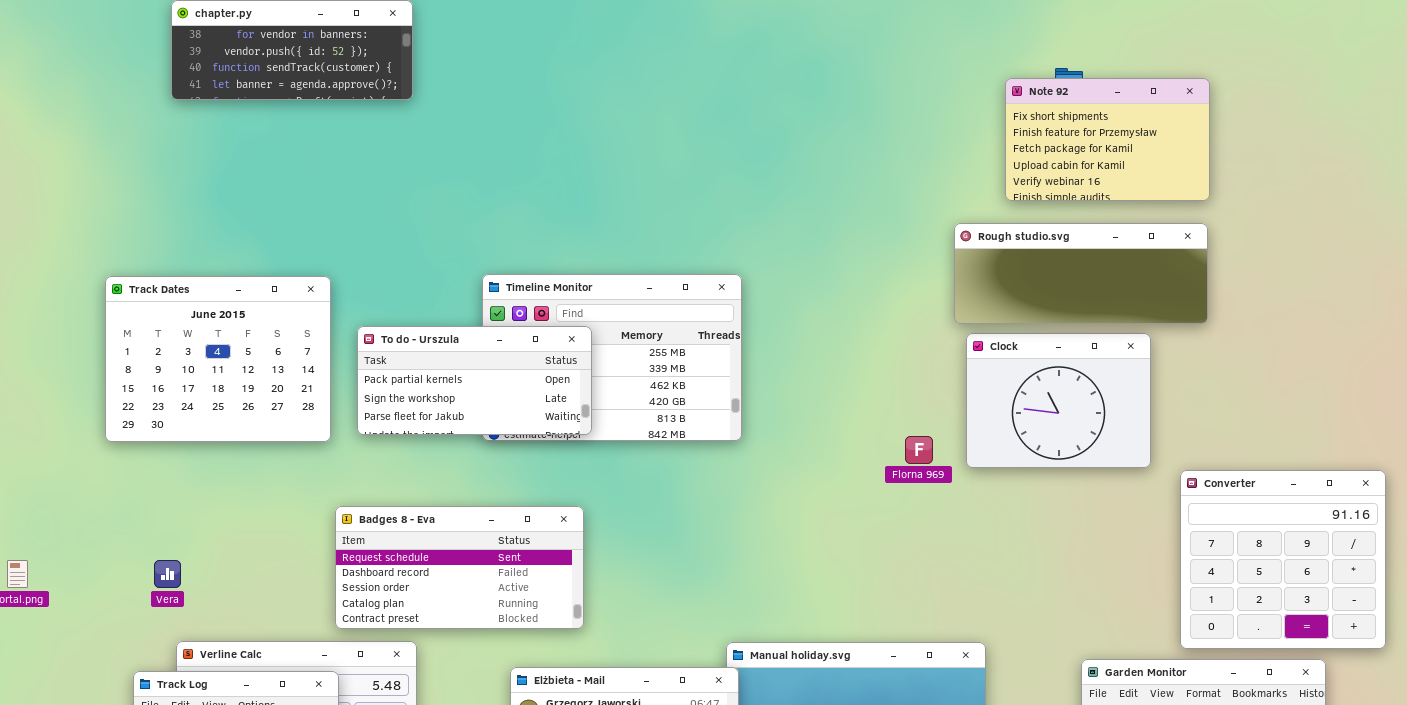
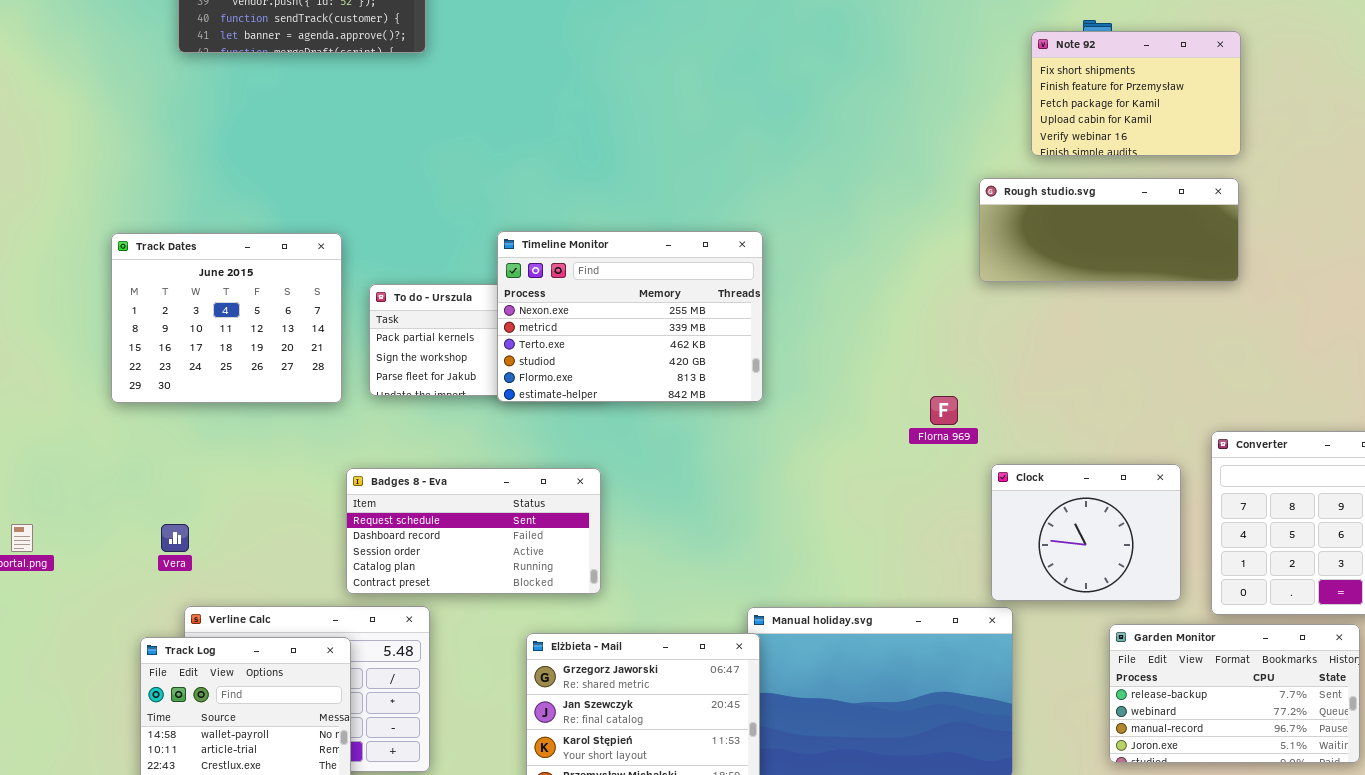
Timeline Monitor: [482,274,742,441] -> [497,231,763,402], raised
Clock: [966,333,1151,468] -> [991,464,1181,601], moved

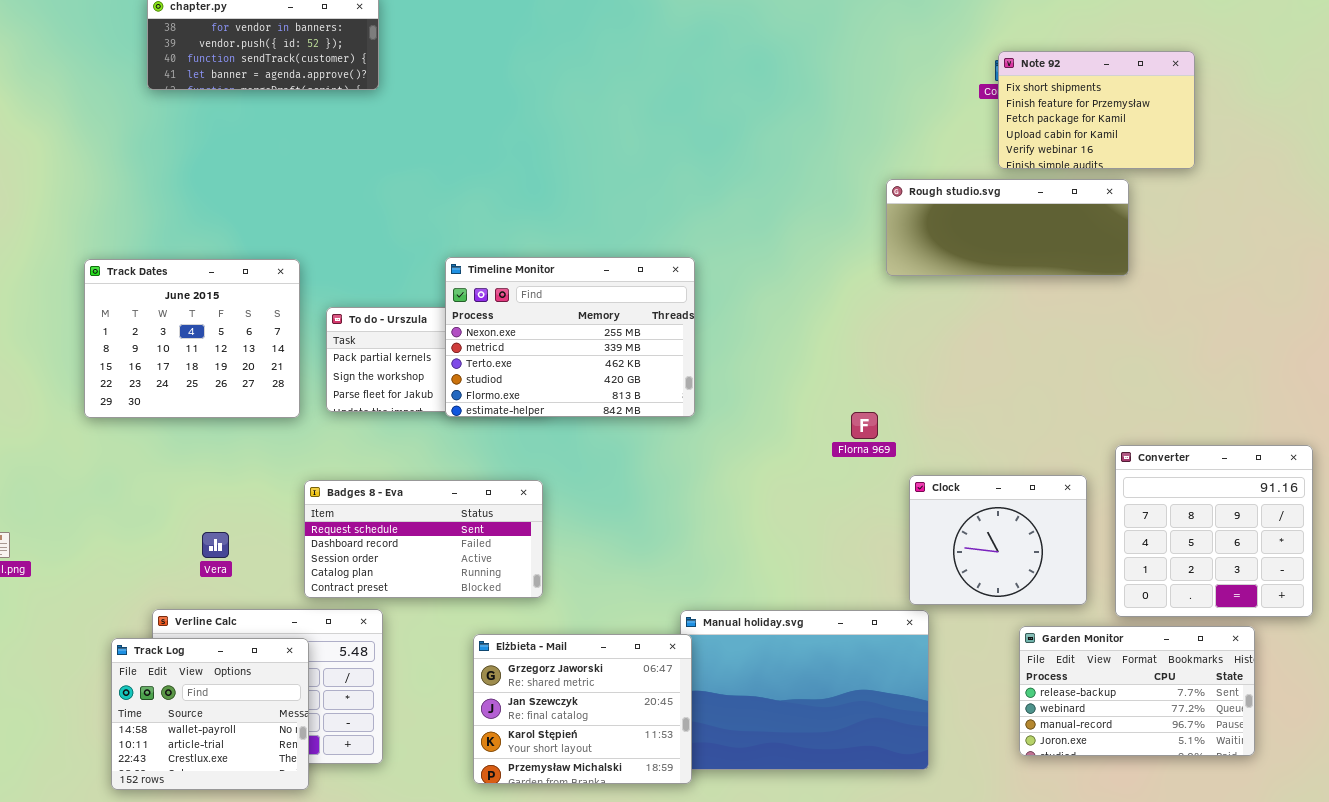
Note 92: [1031,31,1241,156] -> [998,51,1195,169], moved
Rough studio.svg: [979,178,1239,282] -> [886,179,1129,276], moved
Vera: [161,524,189,552] -> [202,532,229,558], moved

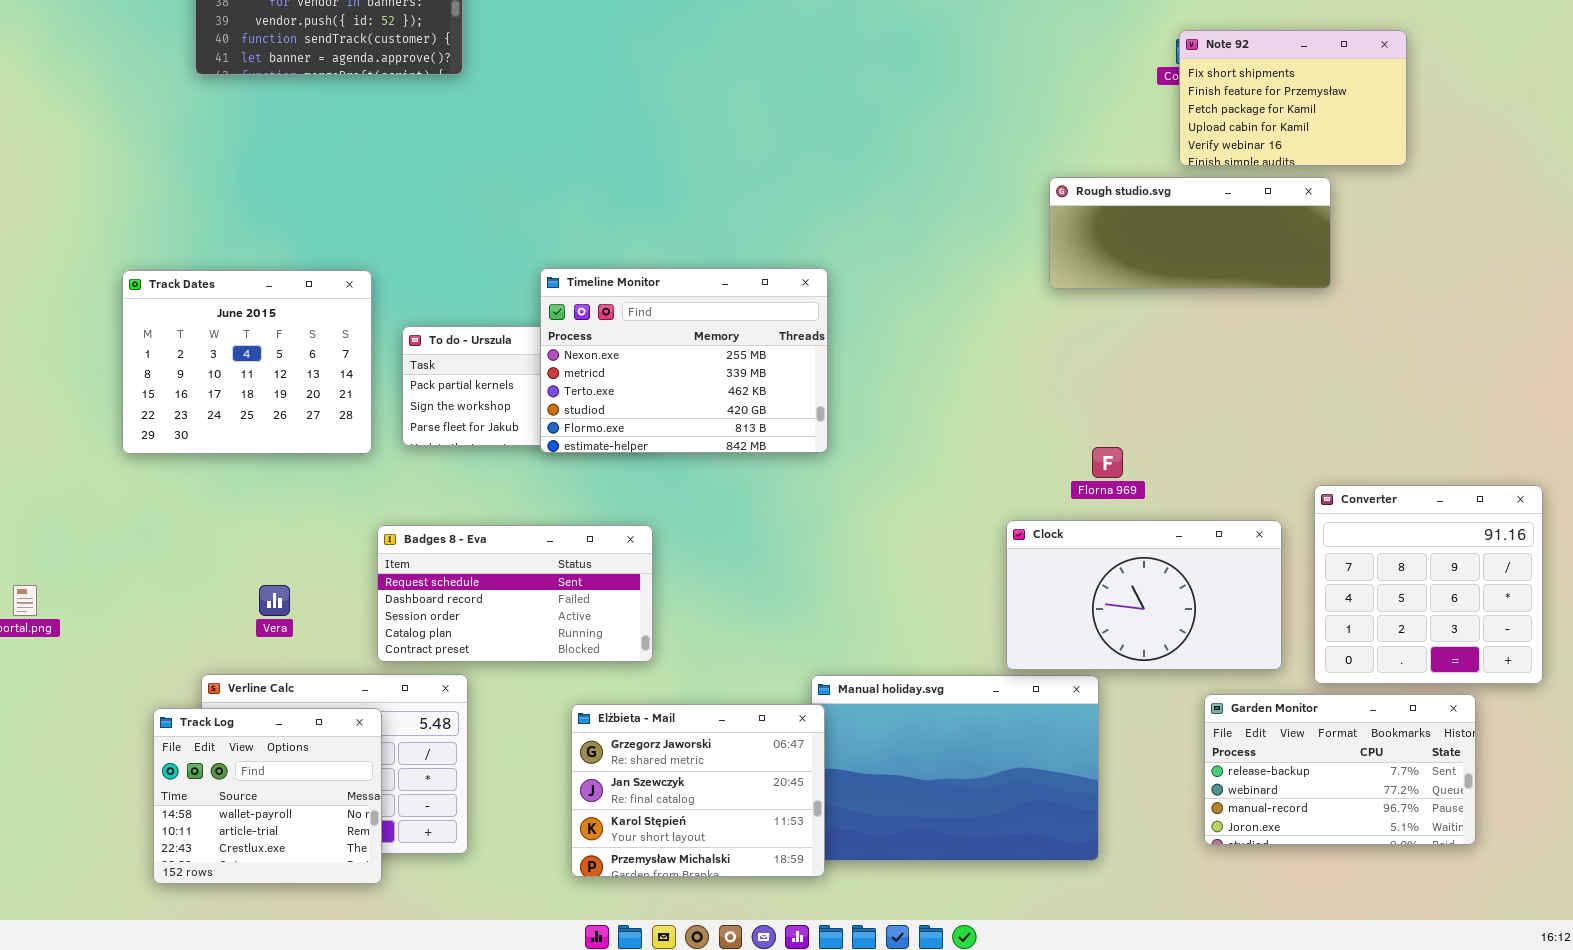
Florna 969: [851,412,878,439] -> [1092,447,1123,478], moved
Clock: [909,475,1087,605] -> [1006,520,1282,670], resized

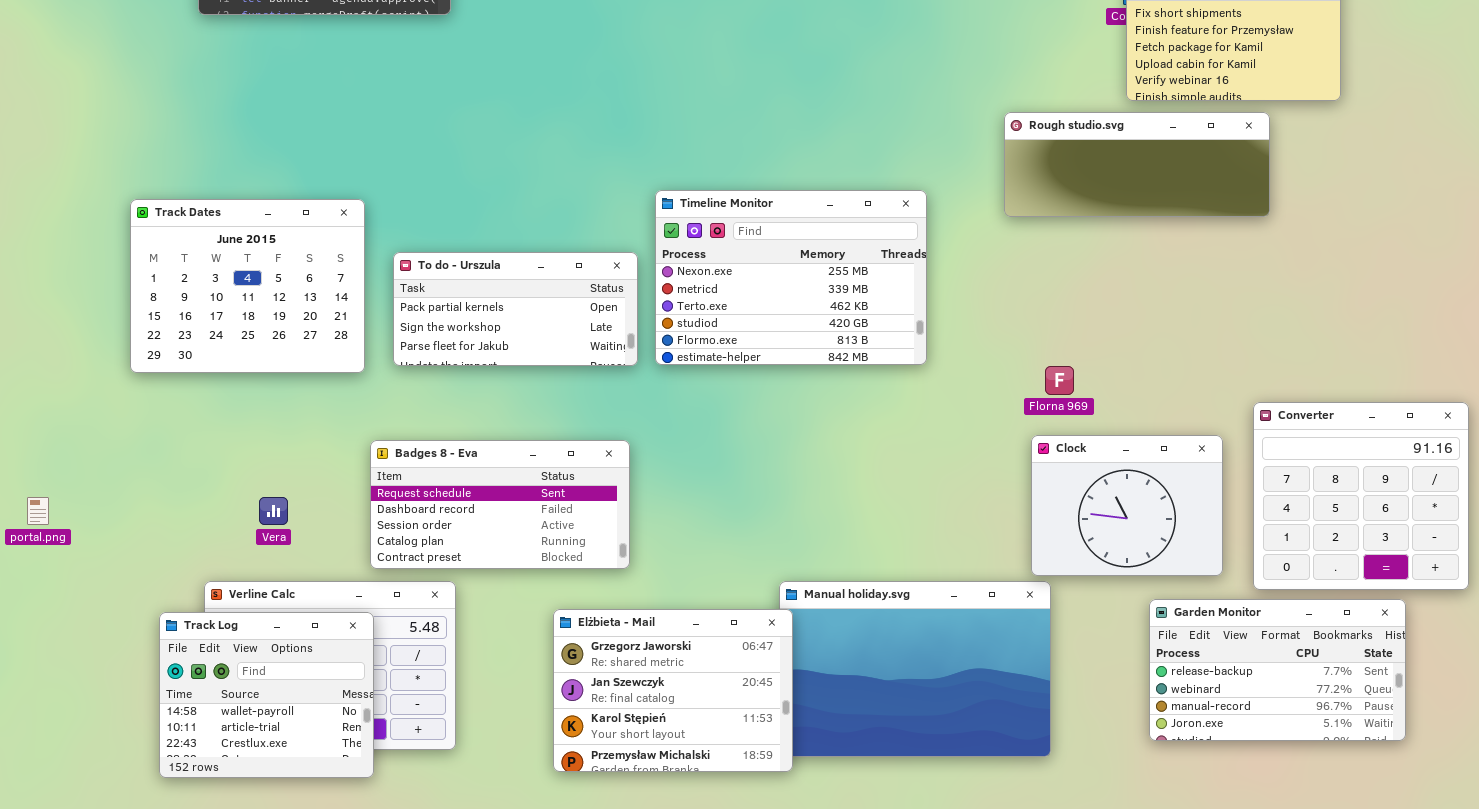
Timeline Monitor: [540,268,828,453] -> [655,190,927,365], moved
Clock: [1006,520,1282,670] -> [1031,435,1223,576], resized

